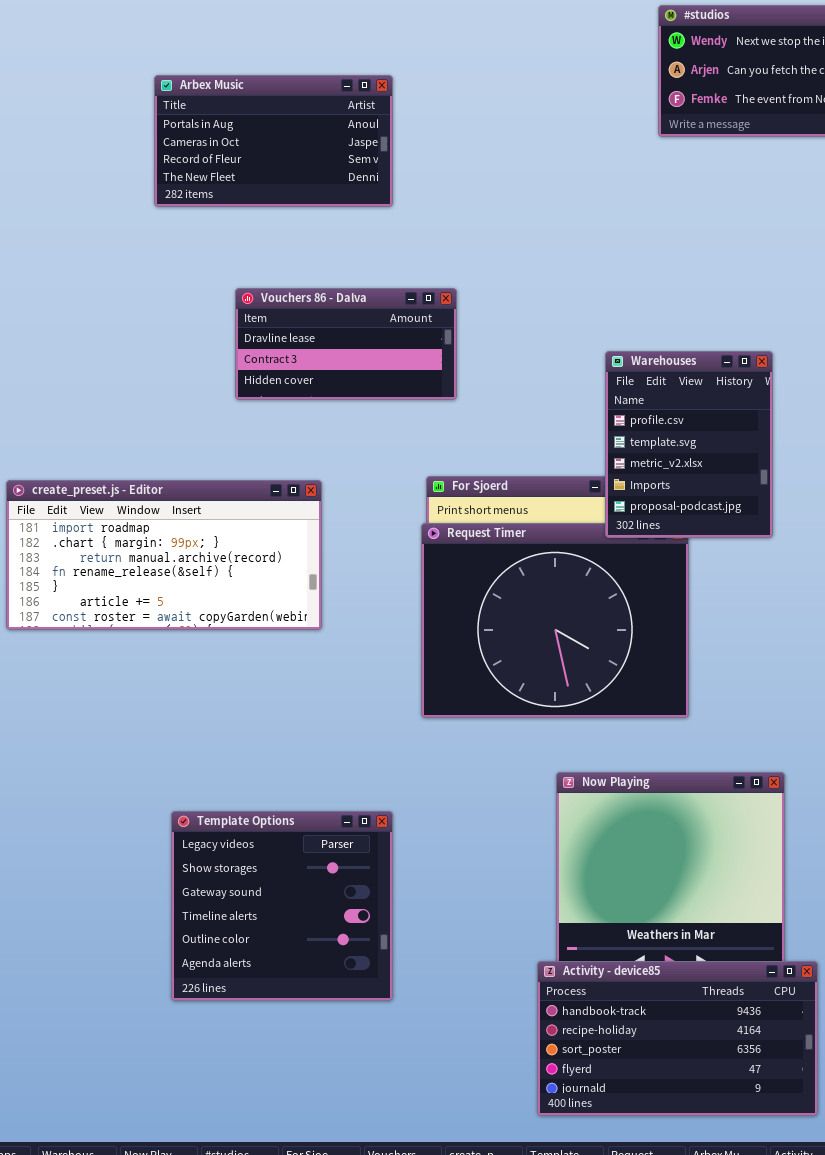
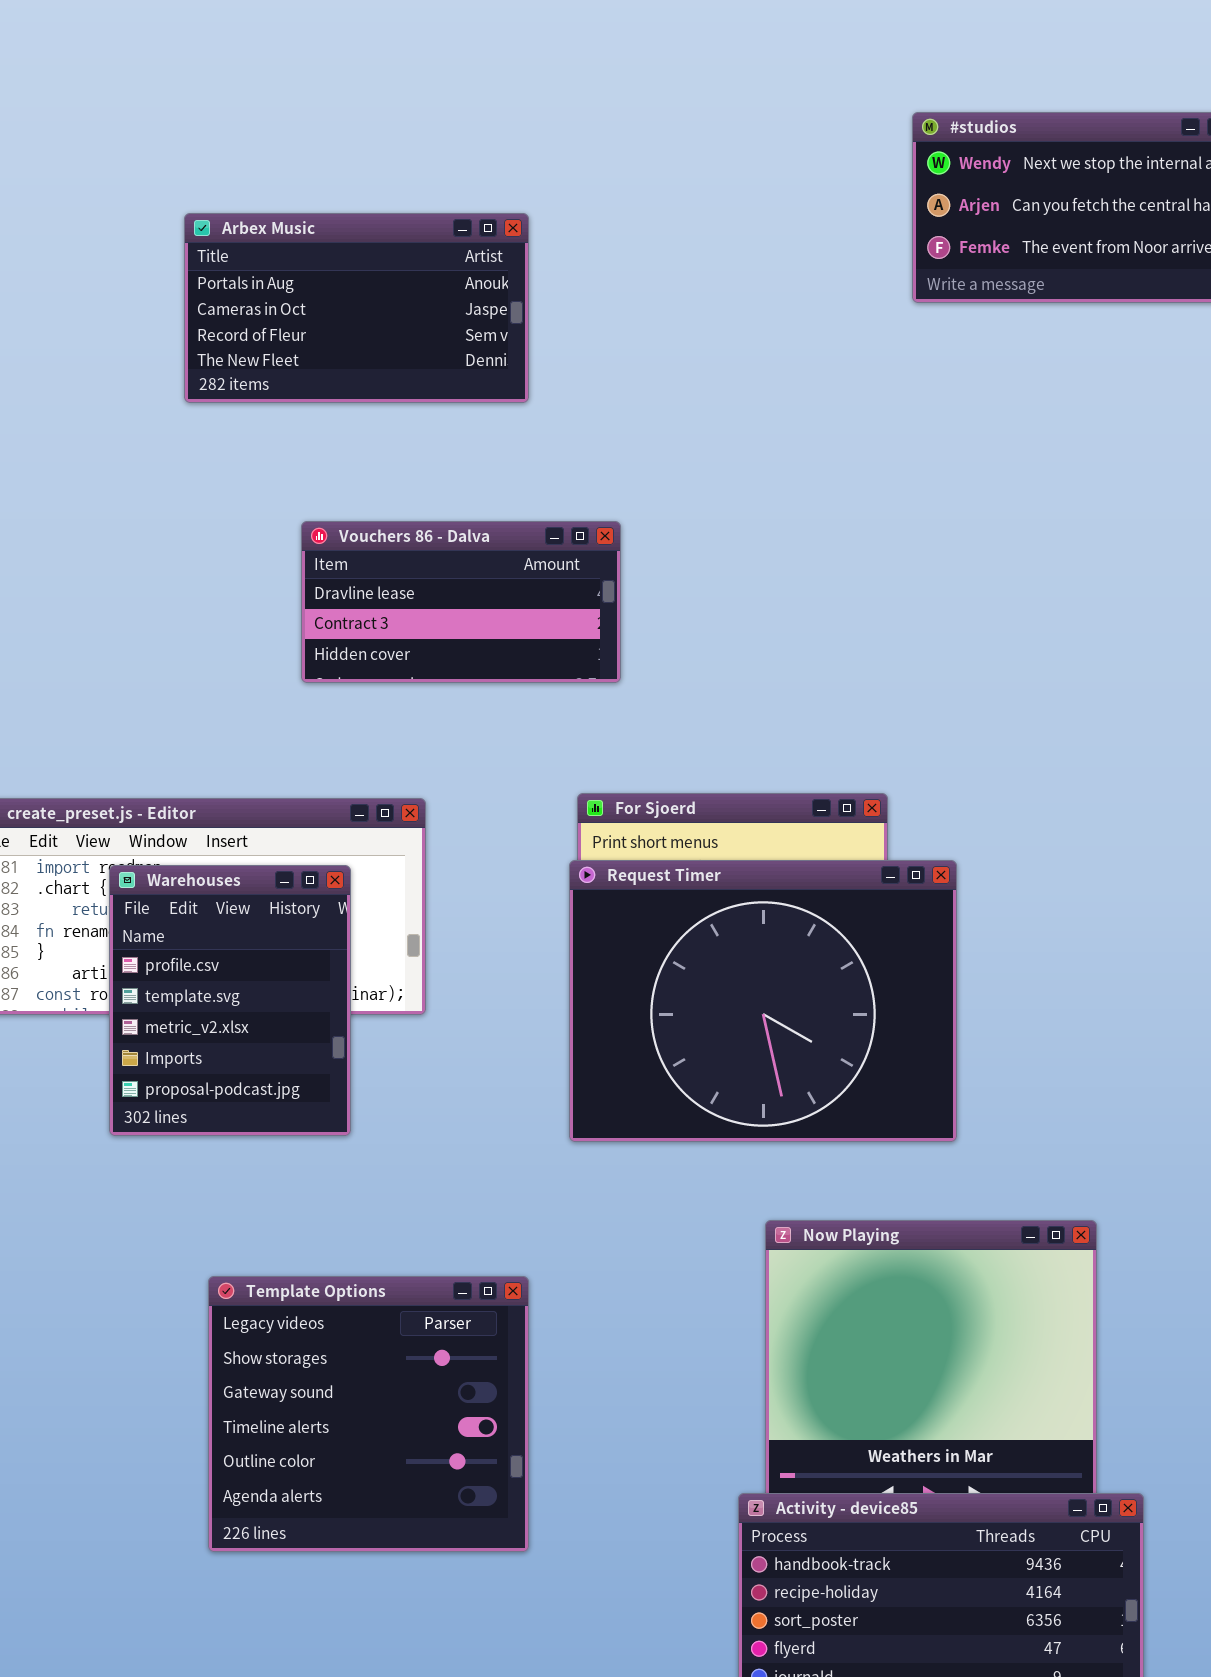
Warehouses: [605,351,773,538] -> [109,865,351,1136], moved

